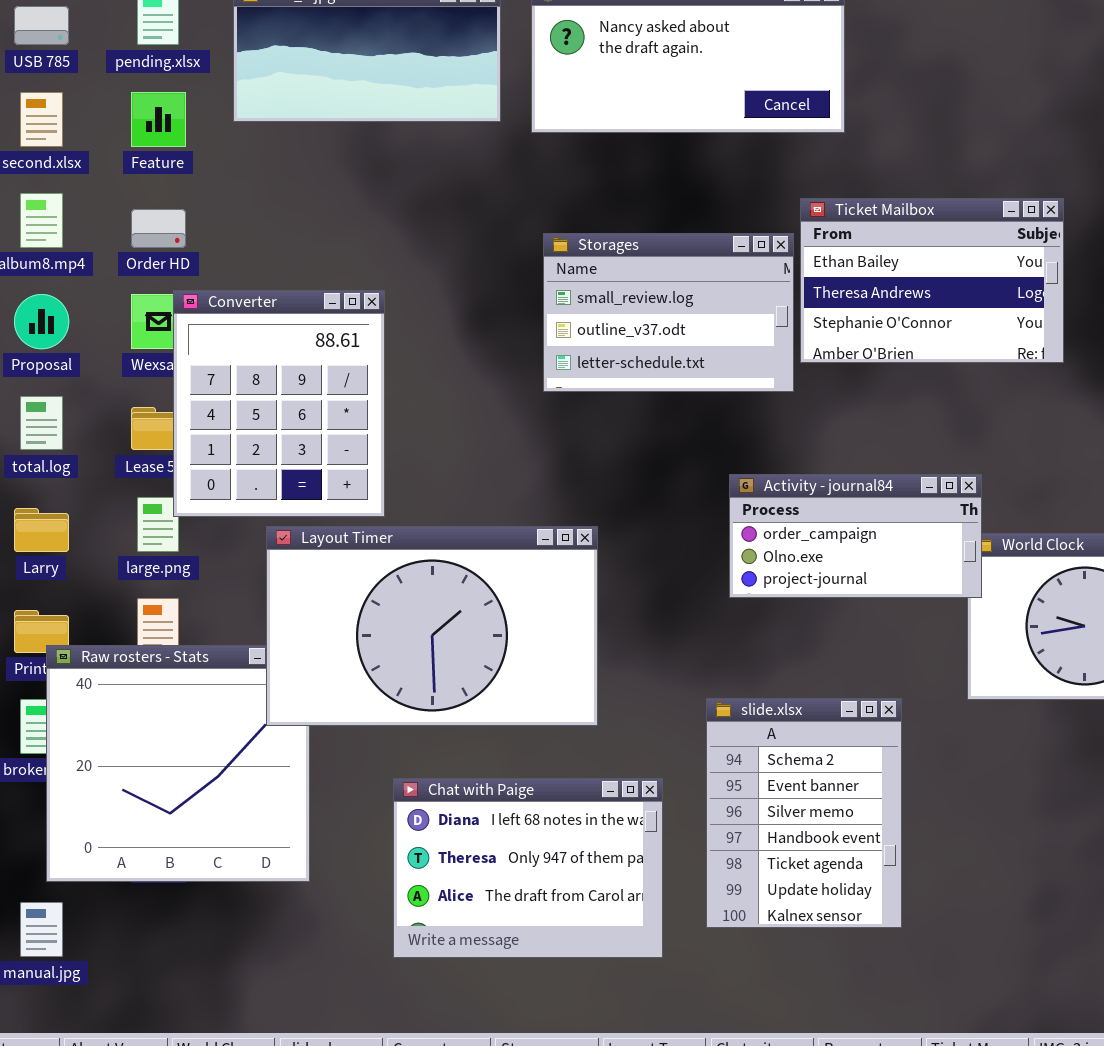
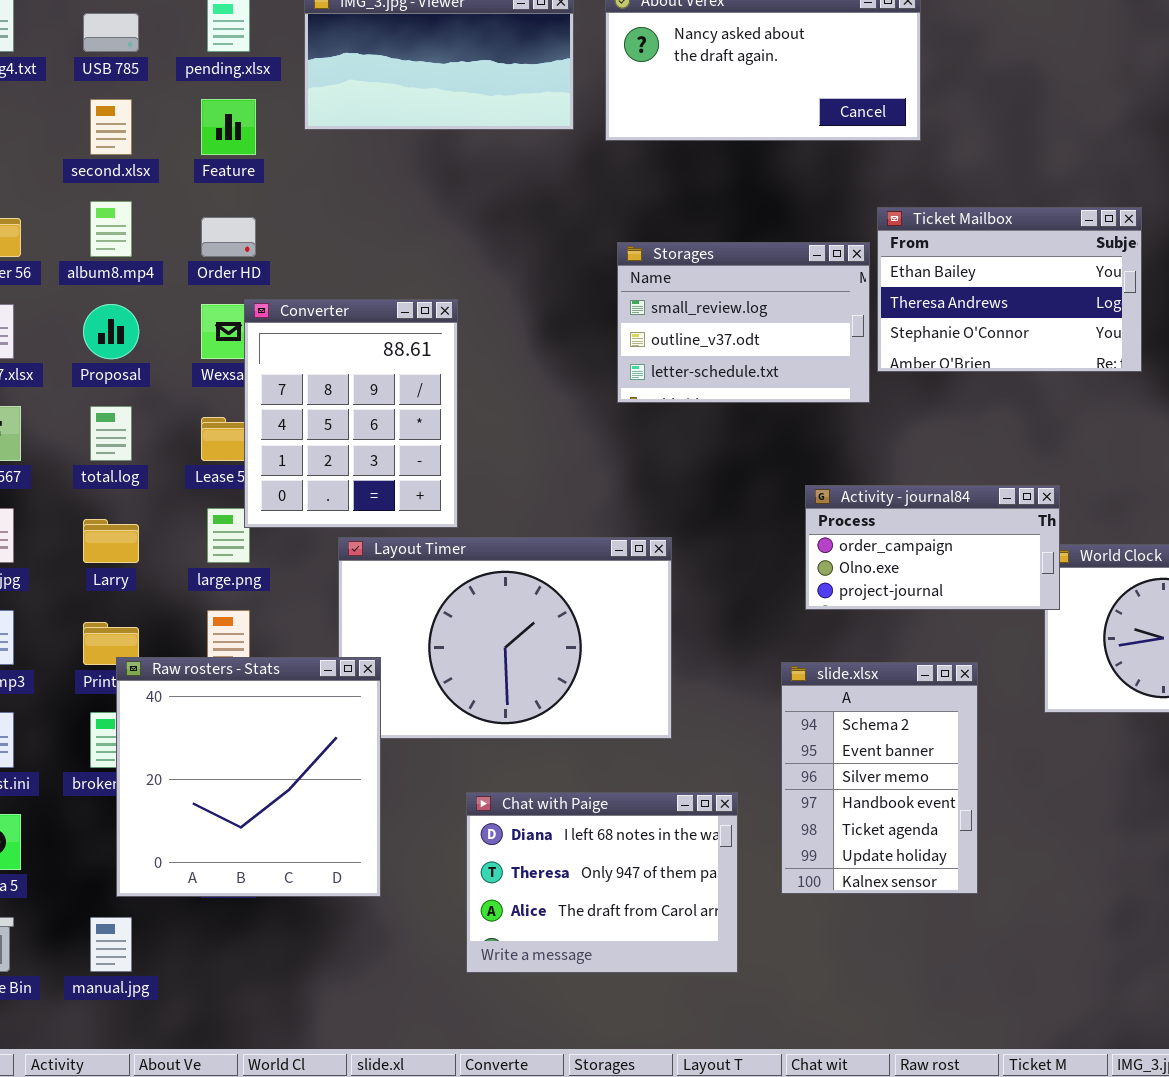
Raw rosters - Stats: [46,645,310,882] -> [116,657,381,897], raised
slide.xlsx: [706,698,902,928] -> [781,662,978,894], moved

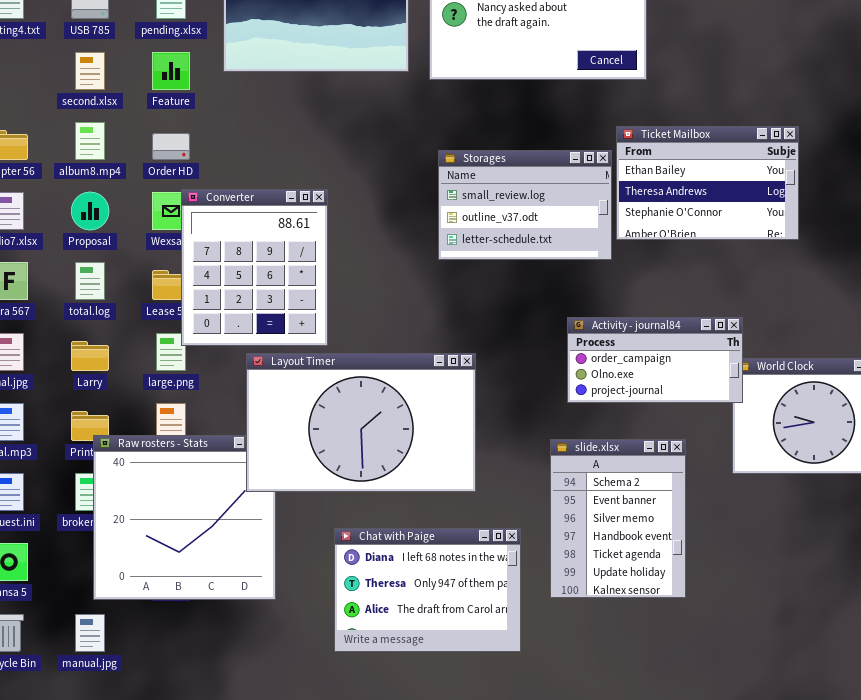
Layout Timer: [338,537,672,739] -> [246,353,476,492], raised

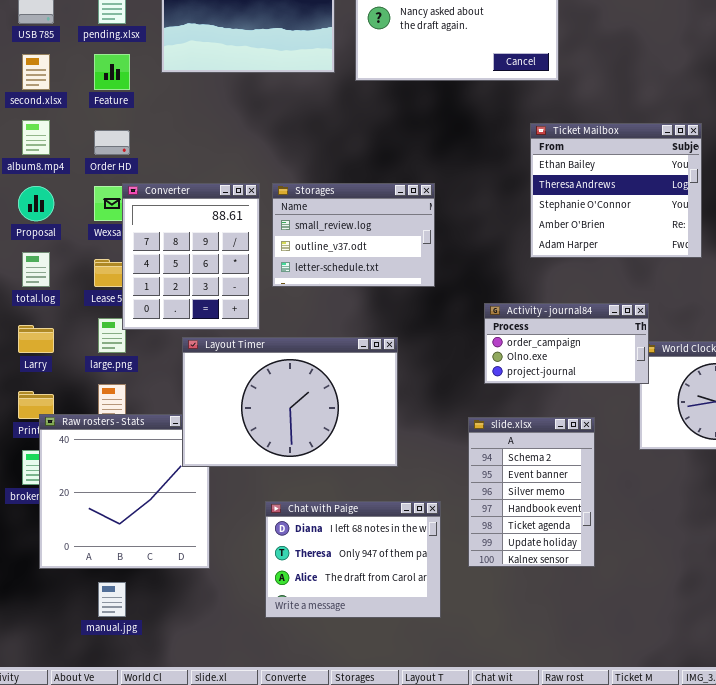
Ticket Mailbox: [616,126,799,240] -> [530,123,702,258], resized
Storages: [438,150,612,260] -> [272,183,435,287], moved
manual.jpg: [75,614,105,652] -> [98,582,126,617], moved

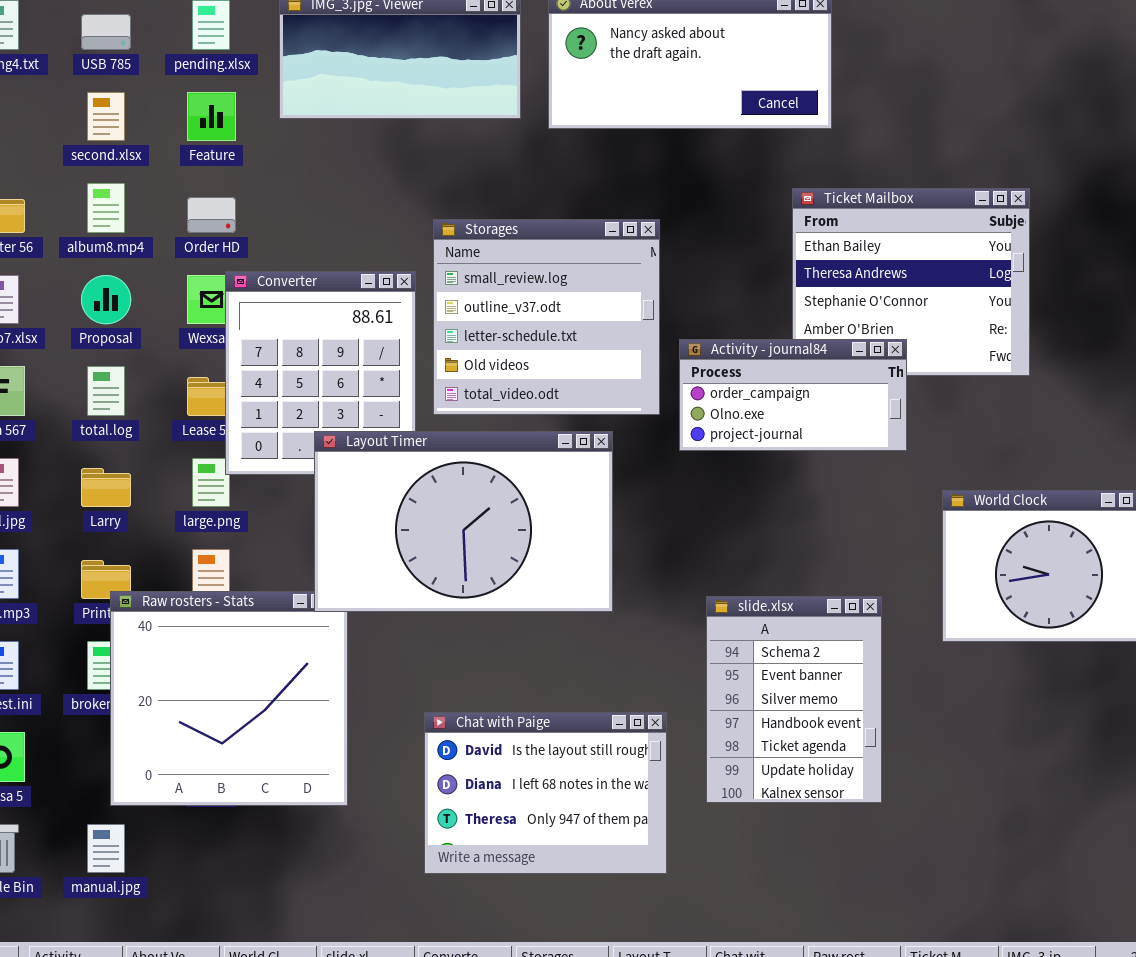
Storages: [272,183,435,287] -> [433,219,660,415], resized
Activity - journal84: [484,303,649,384] -> [679,339,907,451], moved
Layout Timer: [182,337,398,467] -> [314,431,613,612], moved
Chat with Paige: [265,501,441,618] -> [424,712,667,874], scrolled up 1 row
manual.jpg: [98,582,126,617] -> [87,824,125,873], moved

